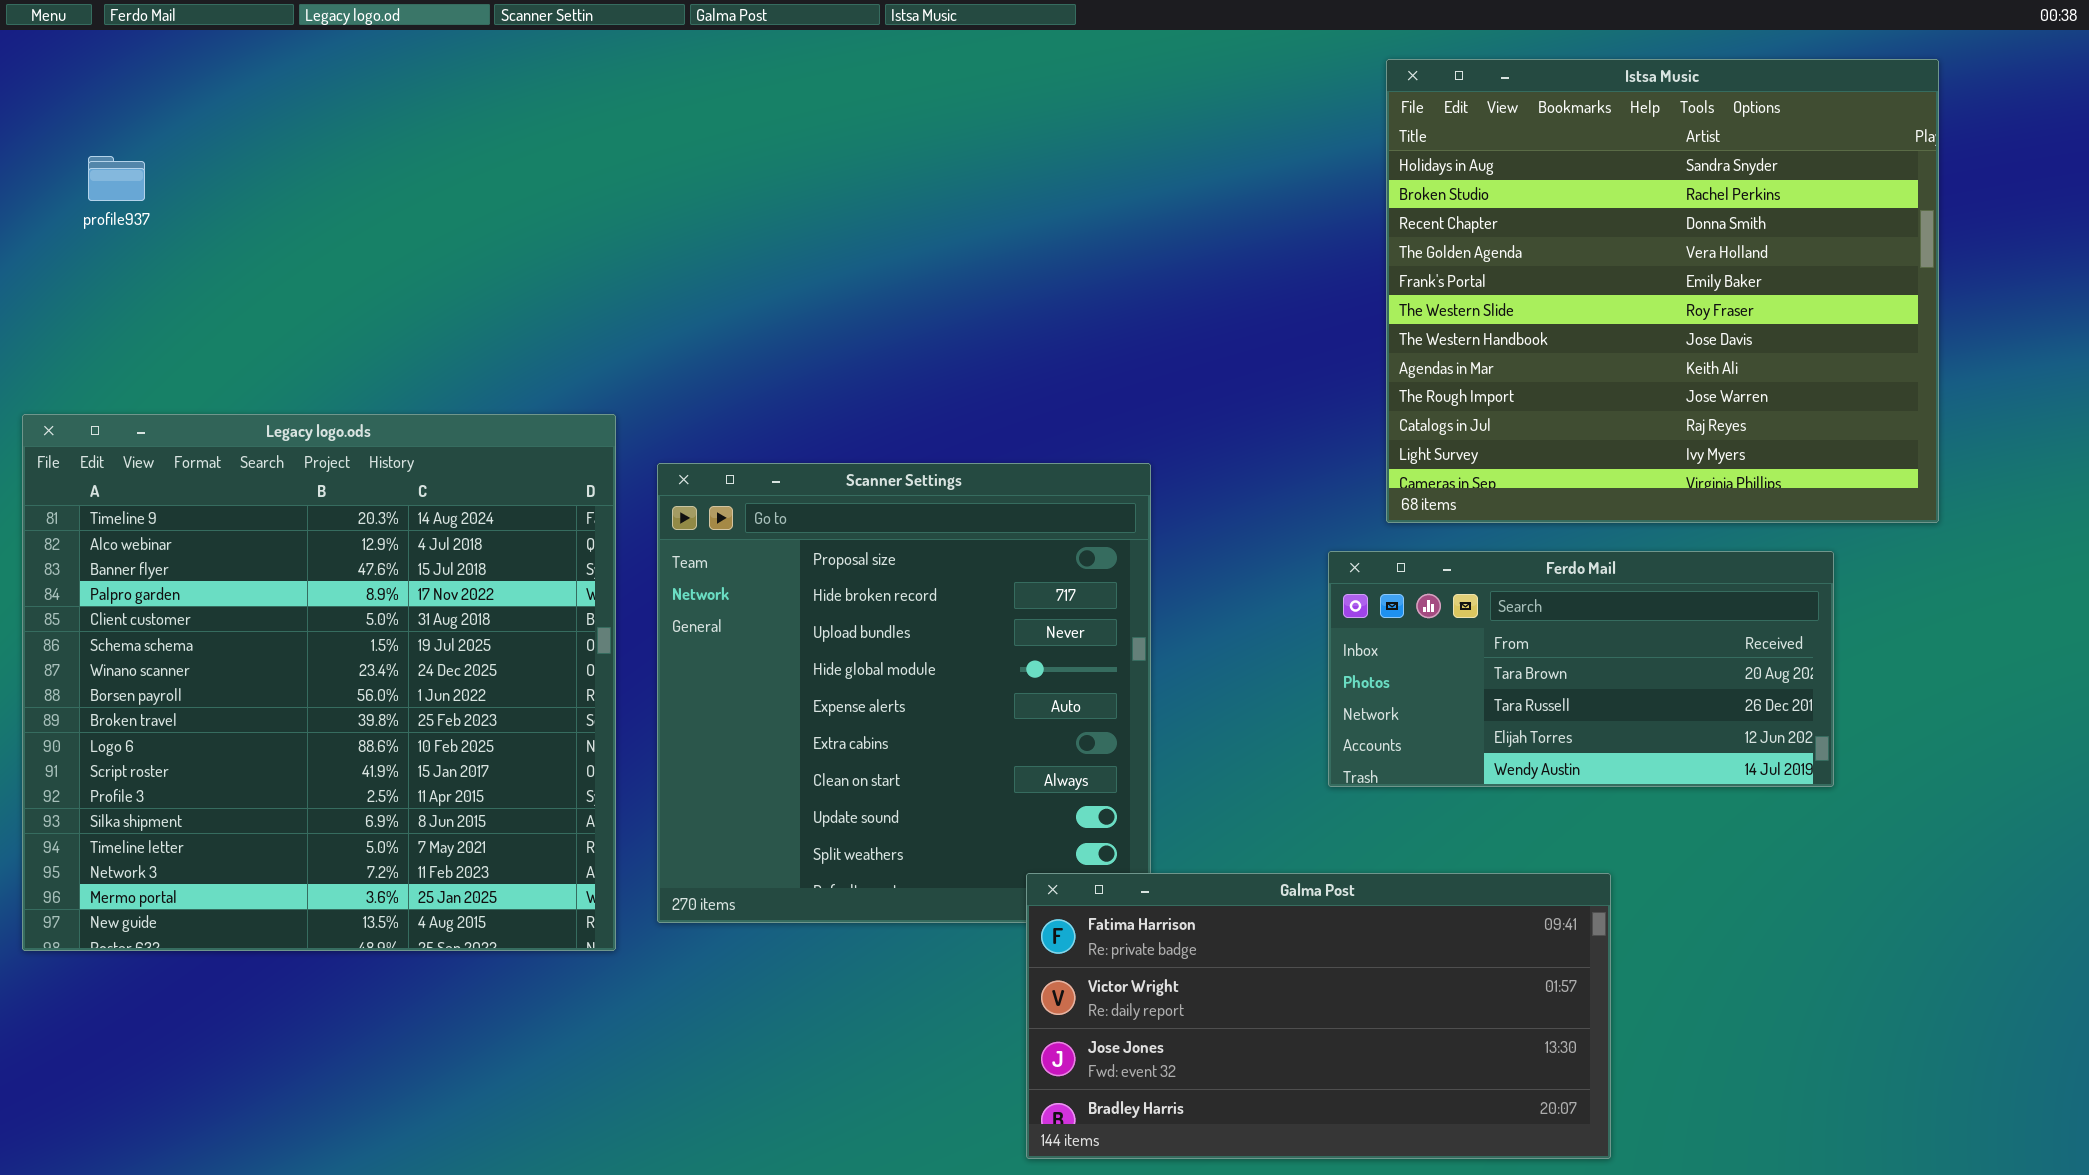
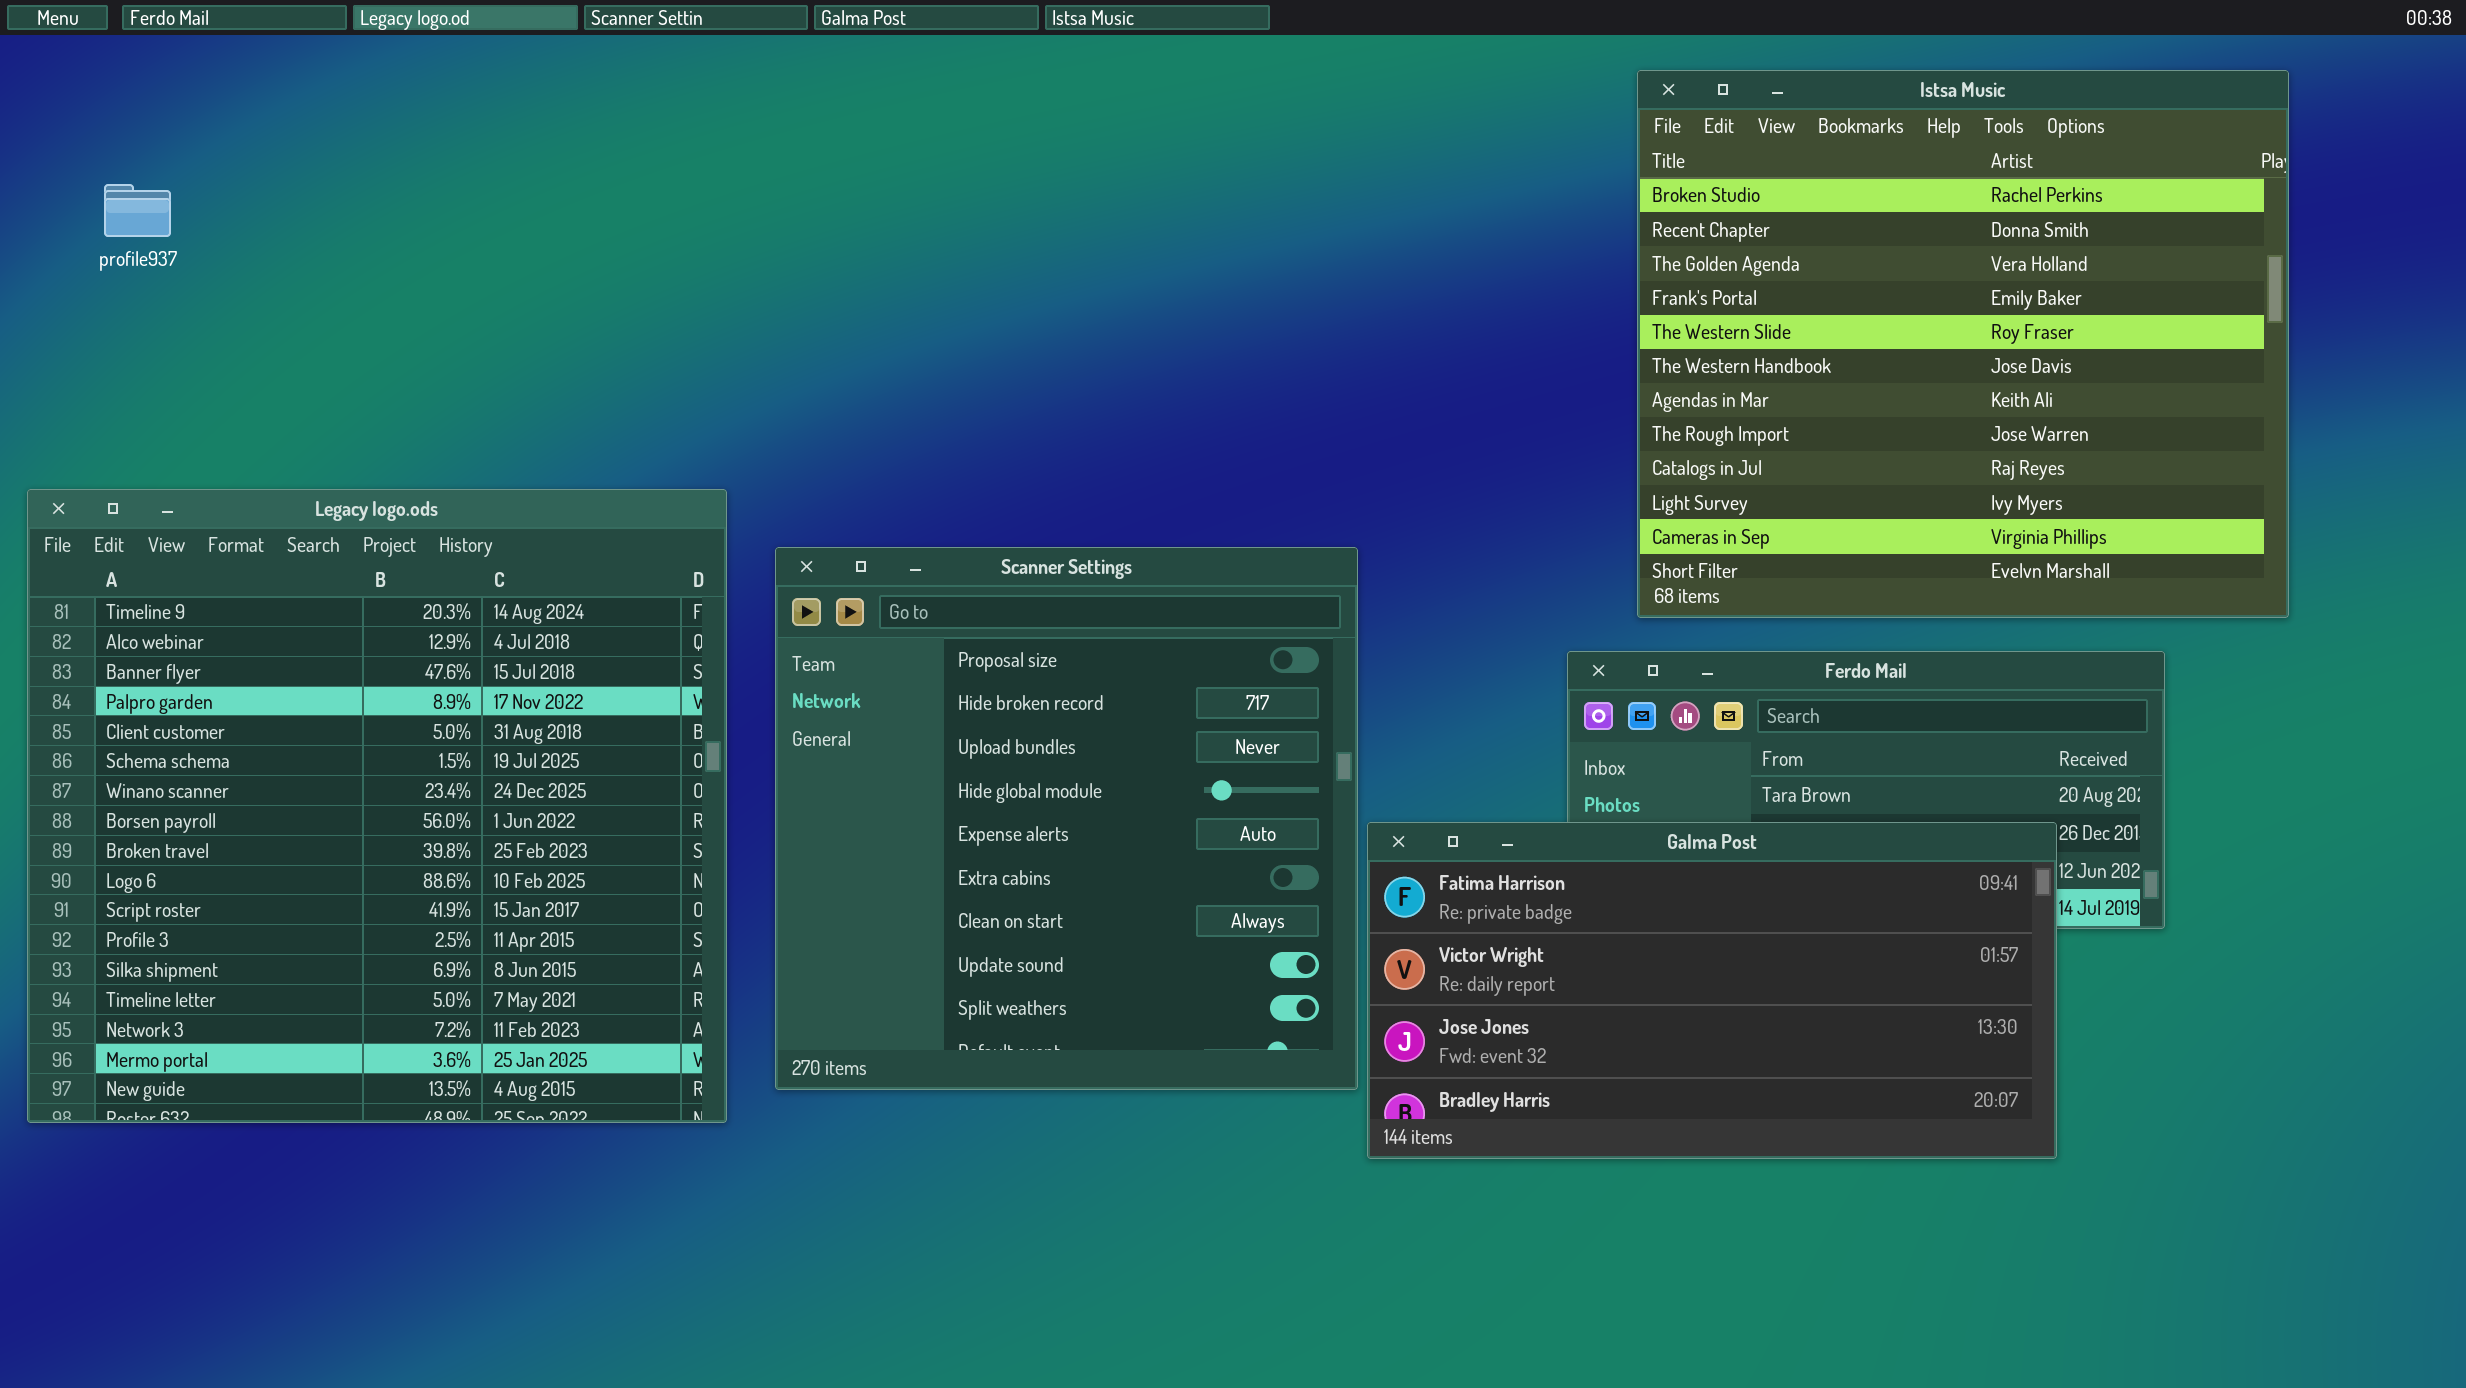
Istsa Music: [1386,59,1939,523] -> [1637,70,2289,618], scrolled down 1 row
Galma Post: [1026,873,1611,1159] -> [1367,822,2057,1159], moved

